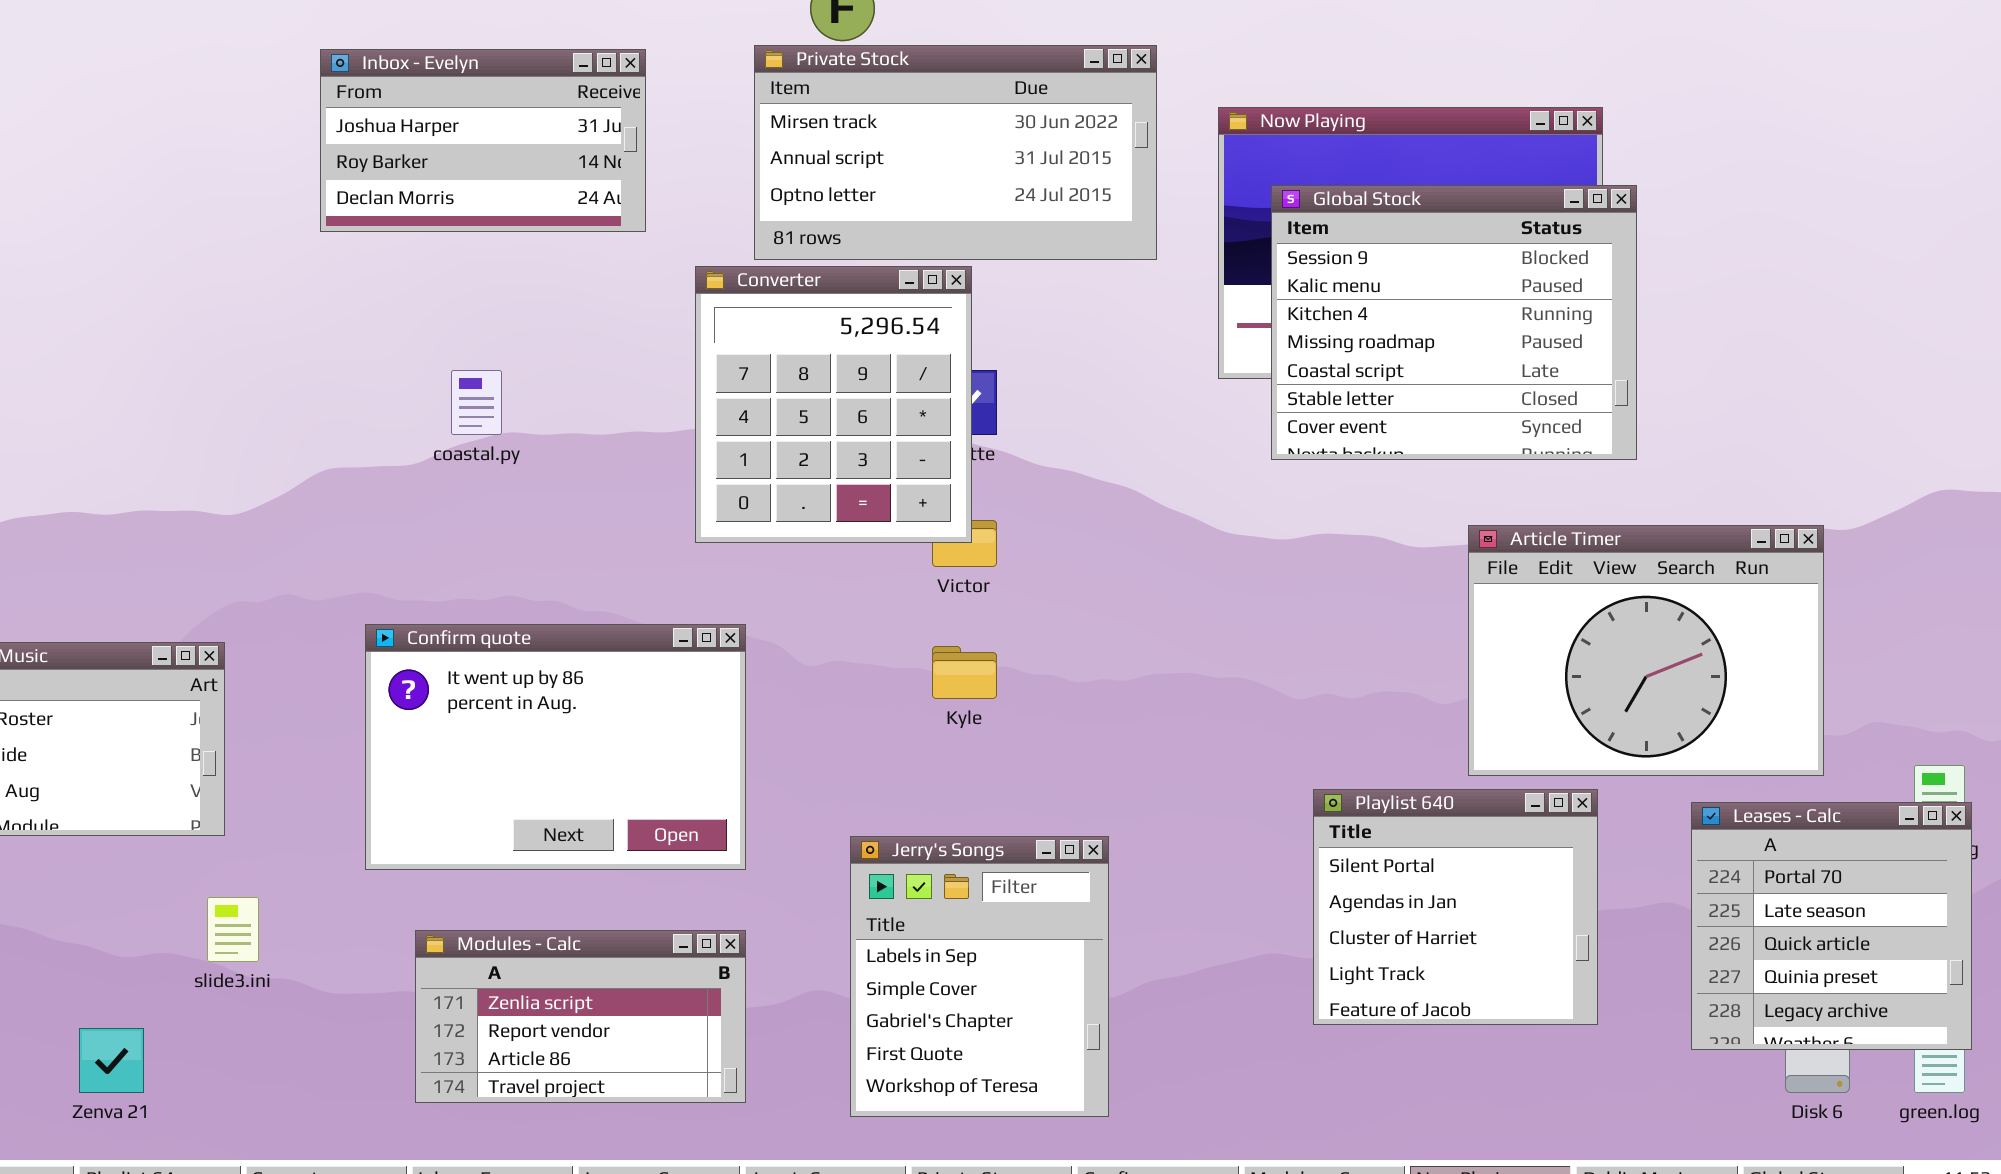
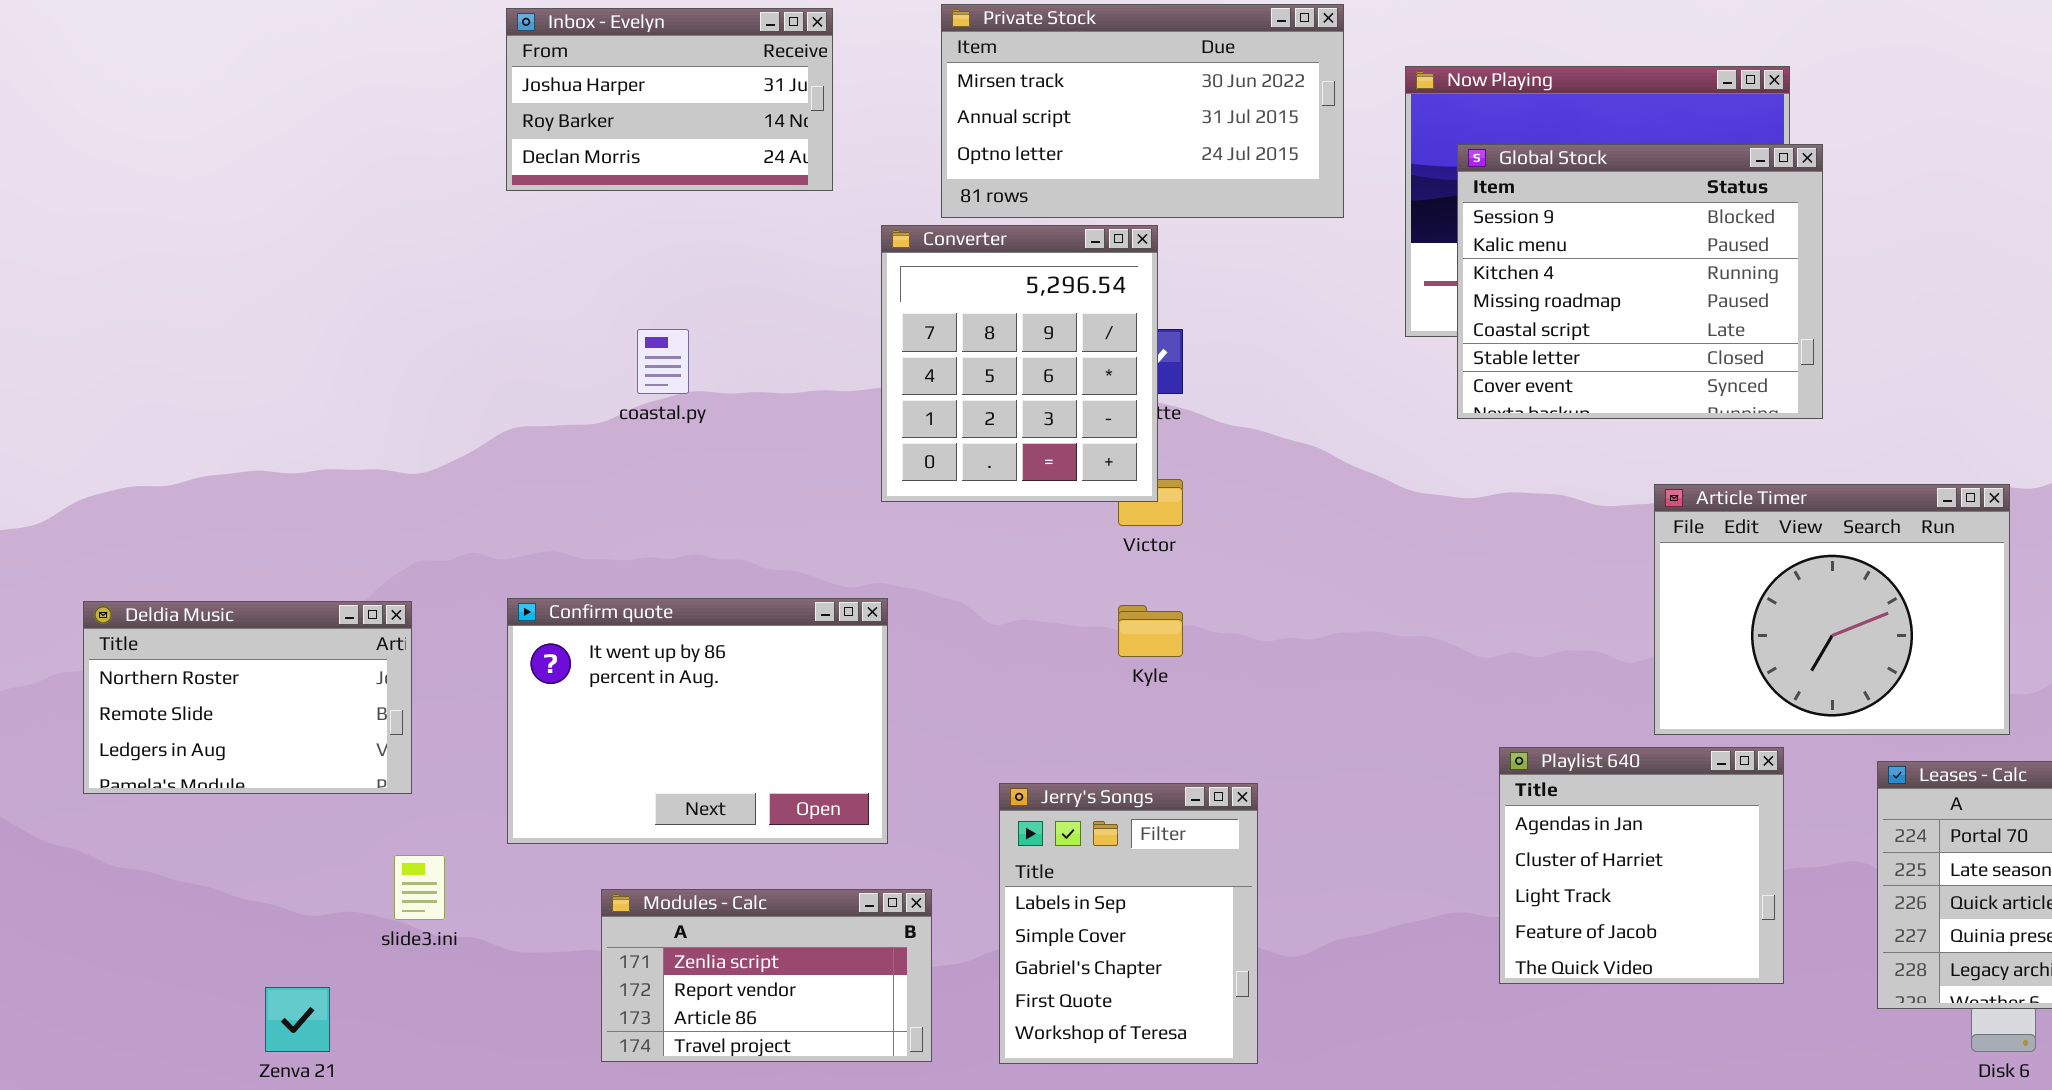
Confirm quote: [365,624,746,870] -> [507,598,888,844], moved
Playlist 640: [1313,789,1598,1025] -> [1499,747,1784,984], scrolled down 1 row
Jerry's Songs: [850,836,1109,1117] -> [999,783,1258,1064], moved

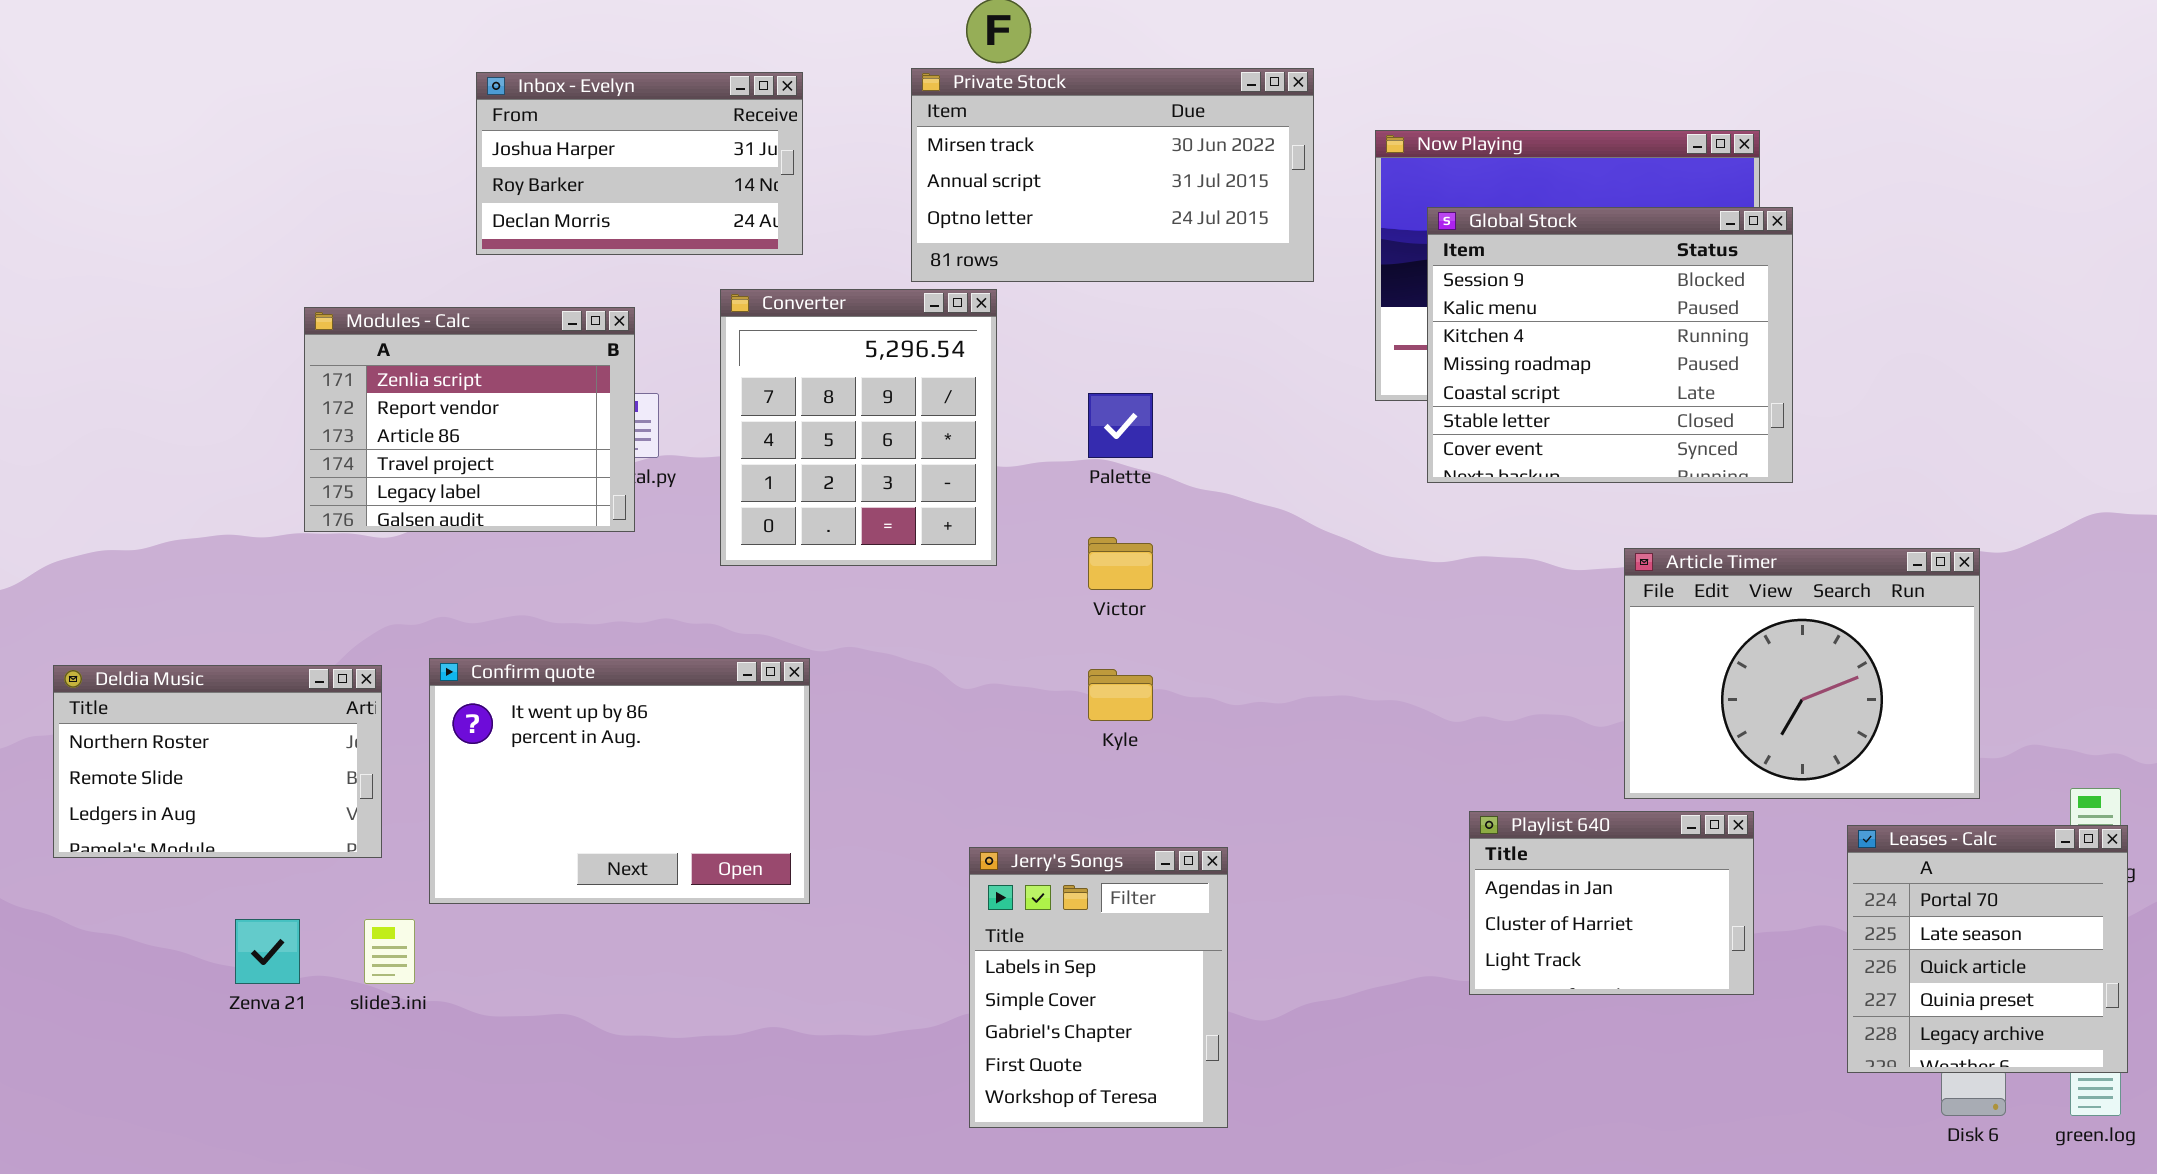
Converter: [881,225,1158,502] -> [720,289,997,566], moved
Confirm quote: [507,598,888,844] -> [429,658,810,904], moved
Playlist 640: [1499,747,1784,984] -> [1469,811,1754,995], resized
Modules - Calc: [601,889,932,1062] -> [304,307,635,532], moved, resized
Zenva 21: [265,987,330,1052] -> [235,919,300,984], moved

